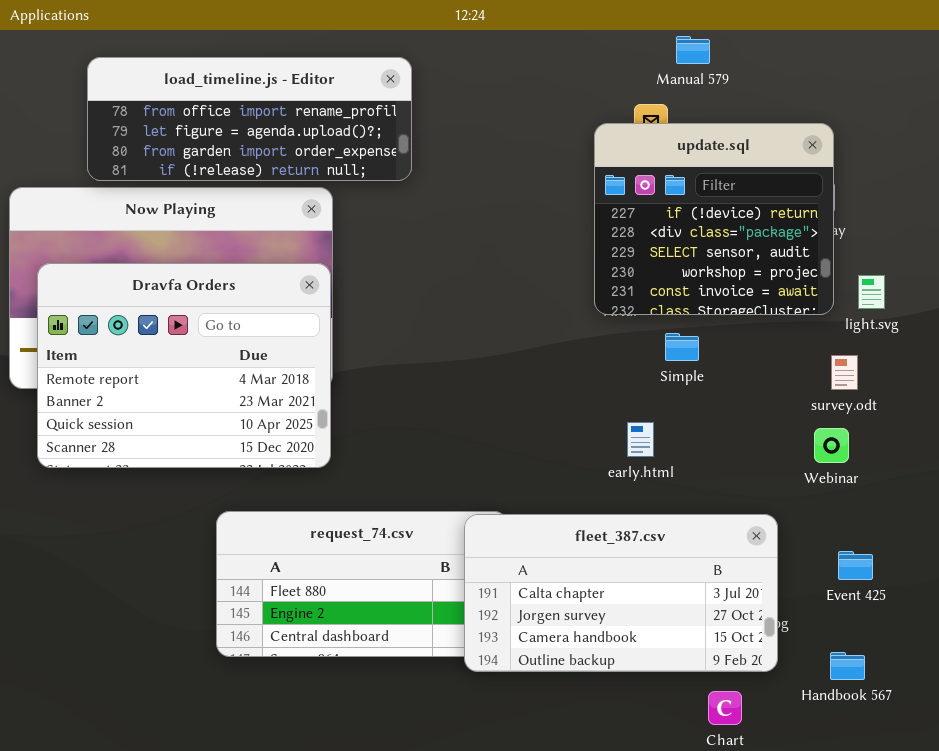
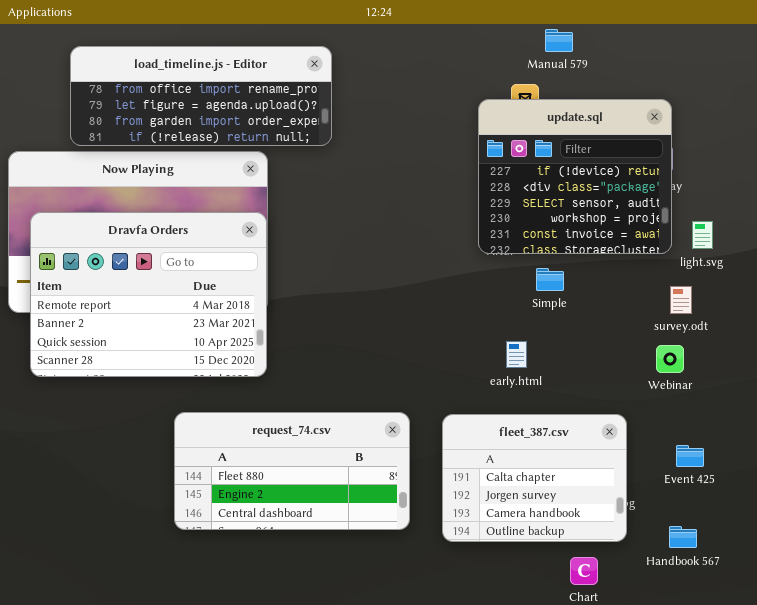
fleet_387.csv: [464,514,778,672] -> [442,414,627,542], resized

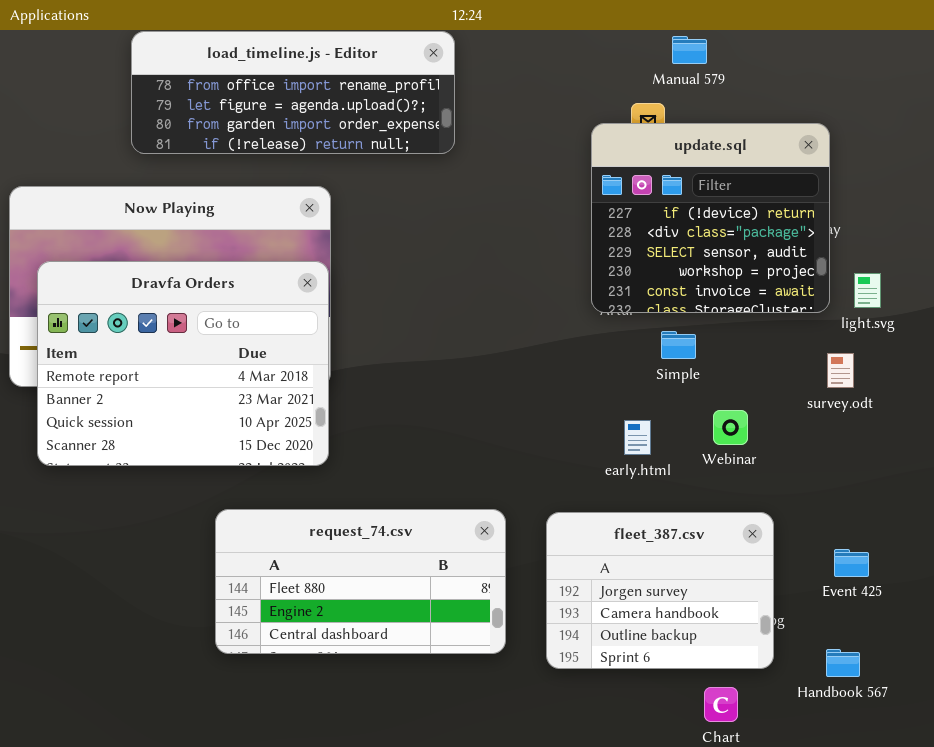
load_timeline.js - Editor: [70,46,332,146] -> [131,31,455,154], moved
Webinar: [656,345,684,373] -> [713,410,748,445], moved
fleet_387.csv: [442,414,627,542] -> [546,512,774,669], scrolled down 1 row

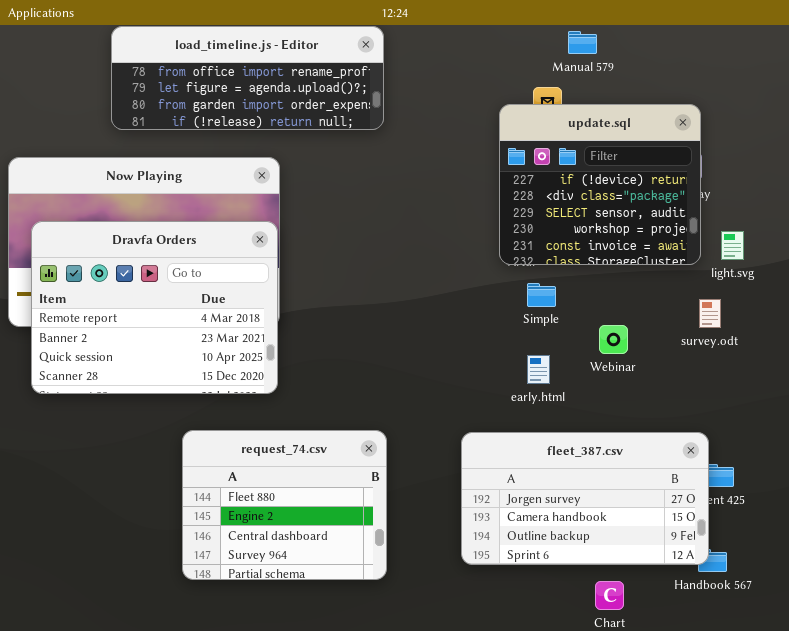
Simple: [661,331,696,359] -> [527,283,556,307], moved
Webinar: [713,410,748,445] -> [599,325,628,354], moved
request_74.csv: [215,509,506,654] -> [182,430,387,580], resized
fleet_387.csv: [546,512,774,669] -> [461,432,709,565], resized

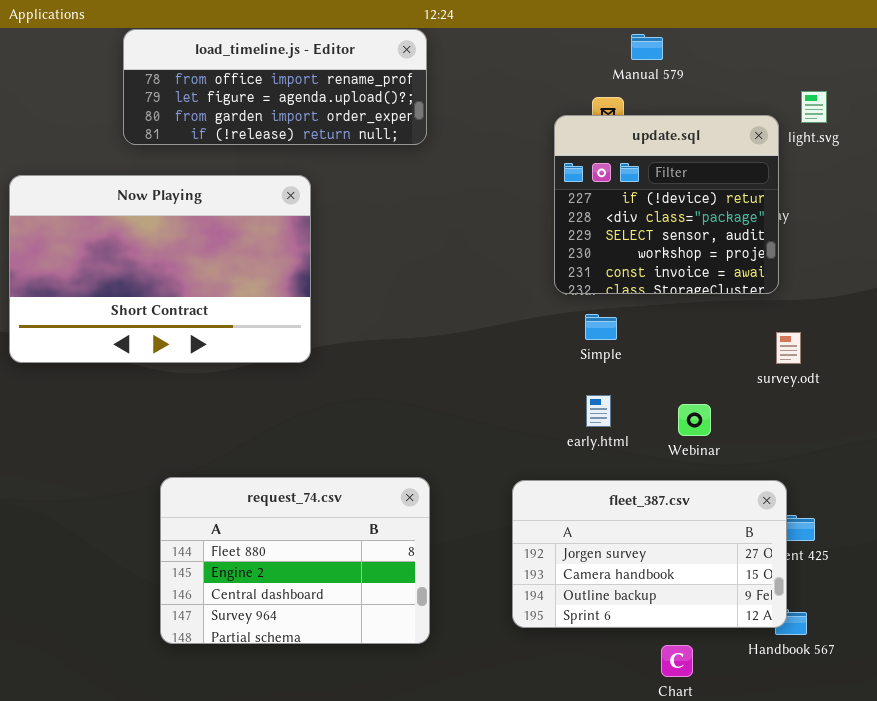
Dravfa Orders: [31,221,278,394] -> none, closed
light.svg: [721,231,744,260] -> [801,91,827,123], moved
Webinar: [599,325,628,354] -> [678,404,711,436], moved
request_74.csv: [182,430,387,580] -> [160,477,430,644], resized

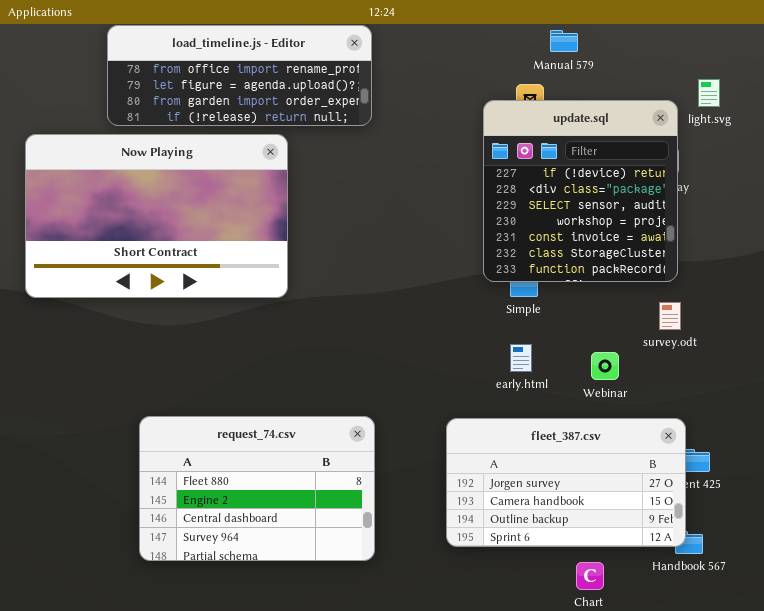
update.sql: [554,115,779,294] -> [483,100,678,282], resized
Now Playing: [9,175,311,363] -> [25,134,288,298], moved
survey.odt: [776,332,801,364] -> [659,302,681,330], moved

